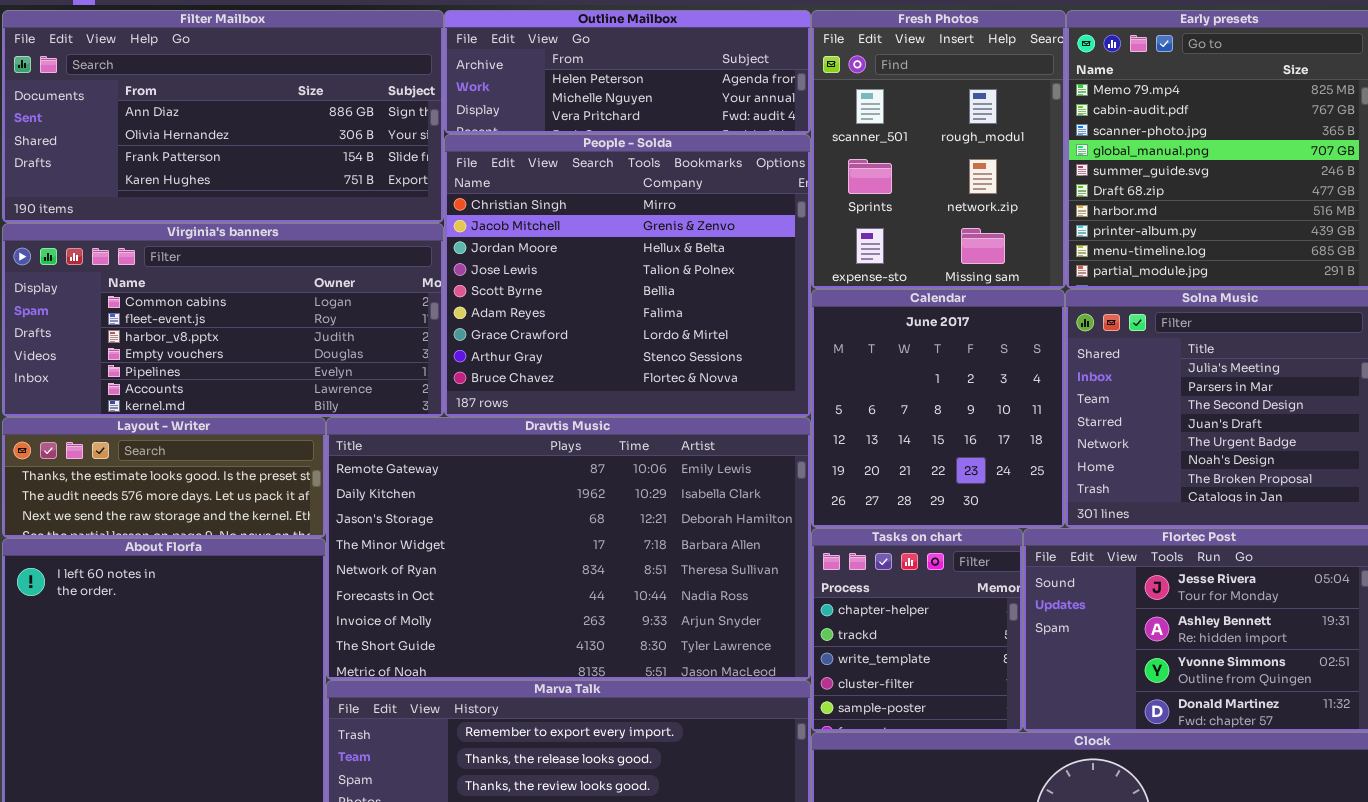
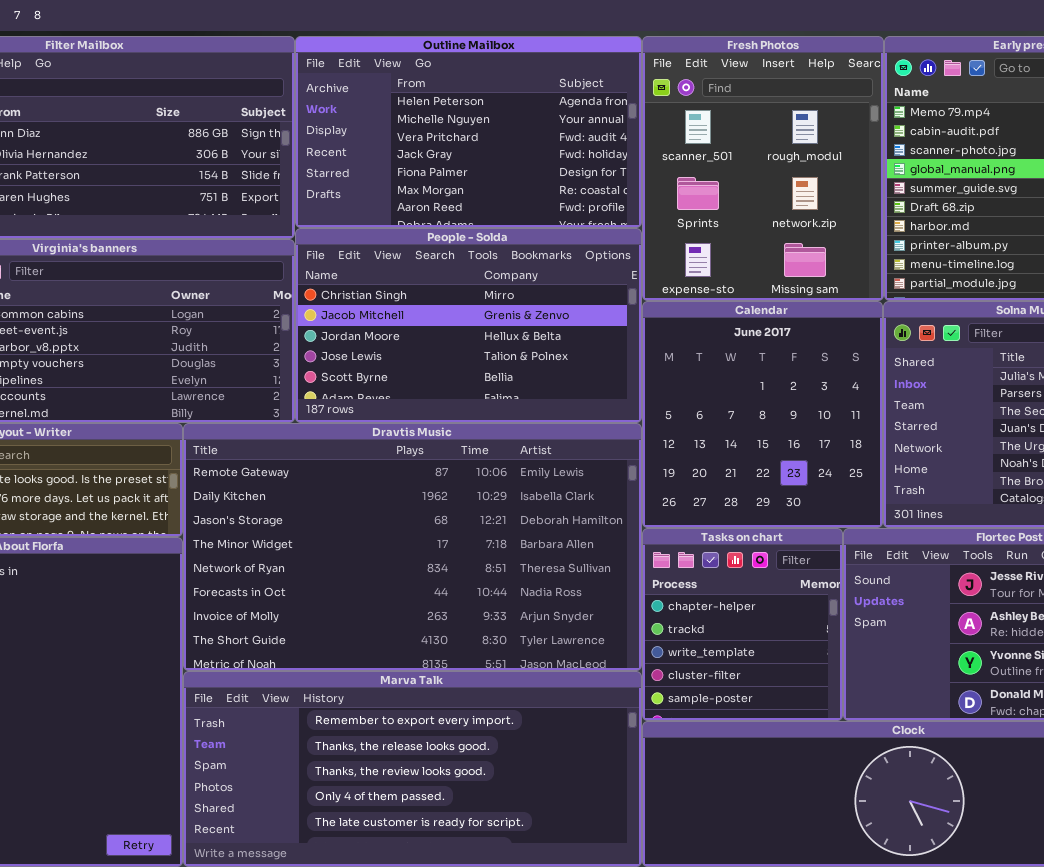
Outline Mailbox: [444,10,811,134] -> [295,36,642,228], resized
People - Solda: [444,134,811,417] -> [295,228,642,423], resized

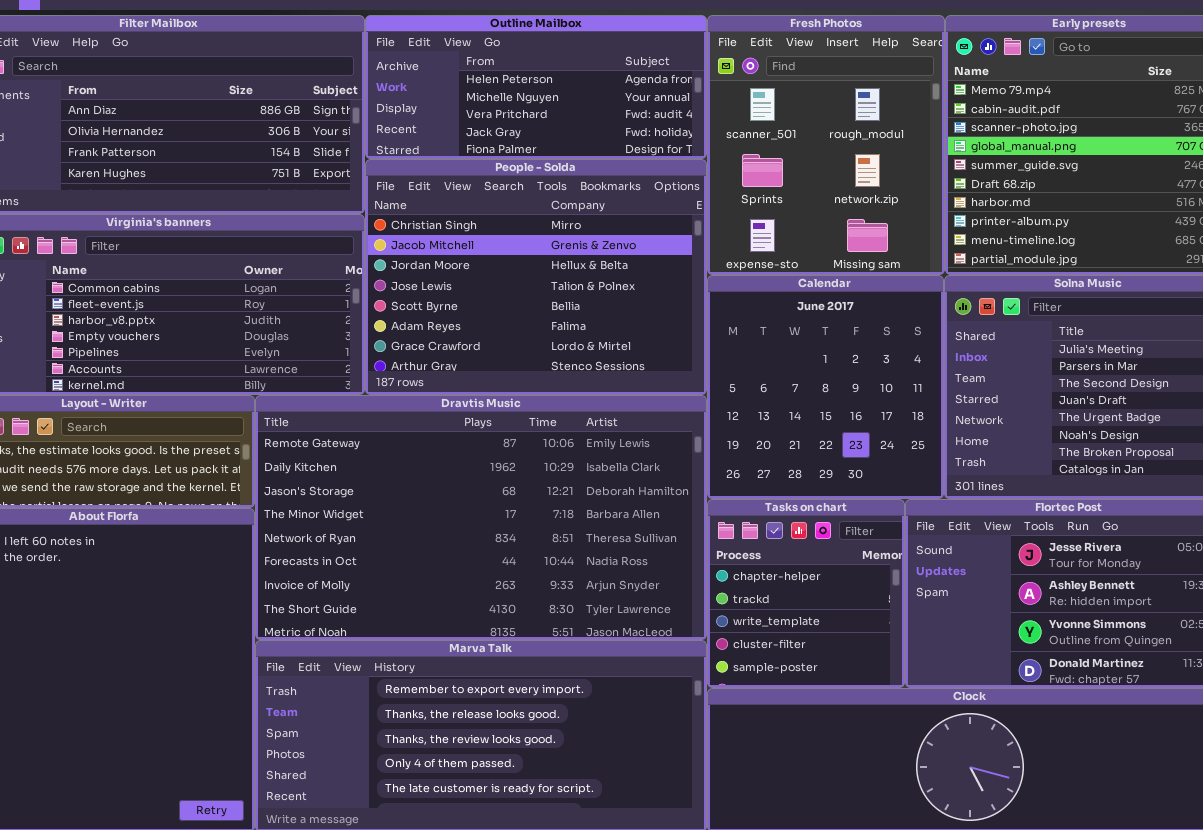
Outline Mailbox: [295,36,642,228] -> [365,15,707,159], resized
People - Solda: [295,228,642,423] -> [365,159,707,395], resized

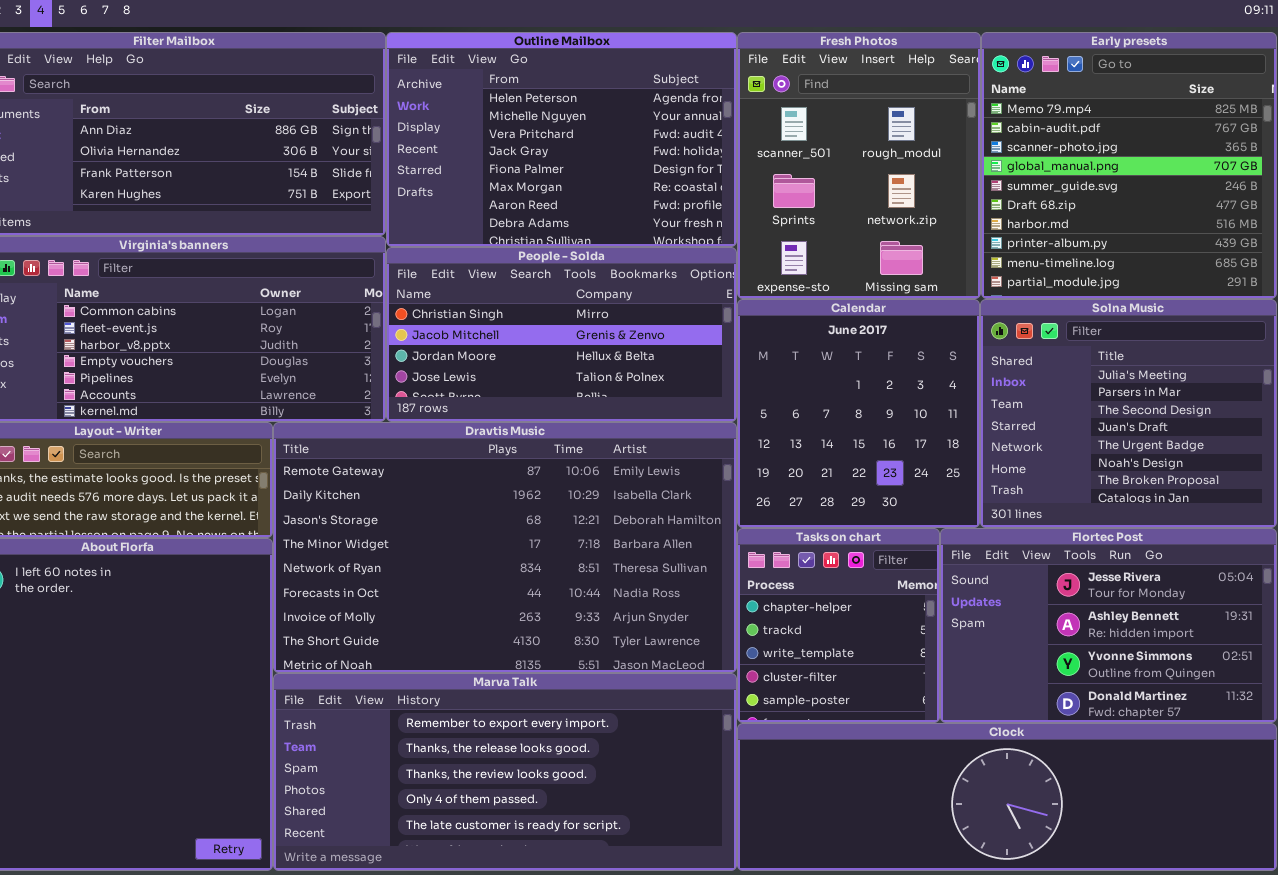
Outline Mailbox: [365,15,707,159] -> [386,32,737,247], resized
People - Solda: [365,159,707,395] -> [386,247,737,422], resized

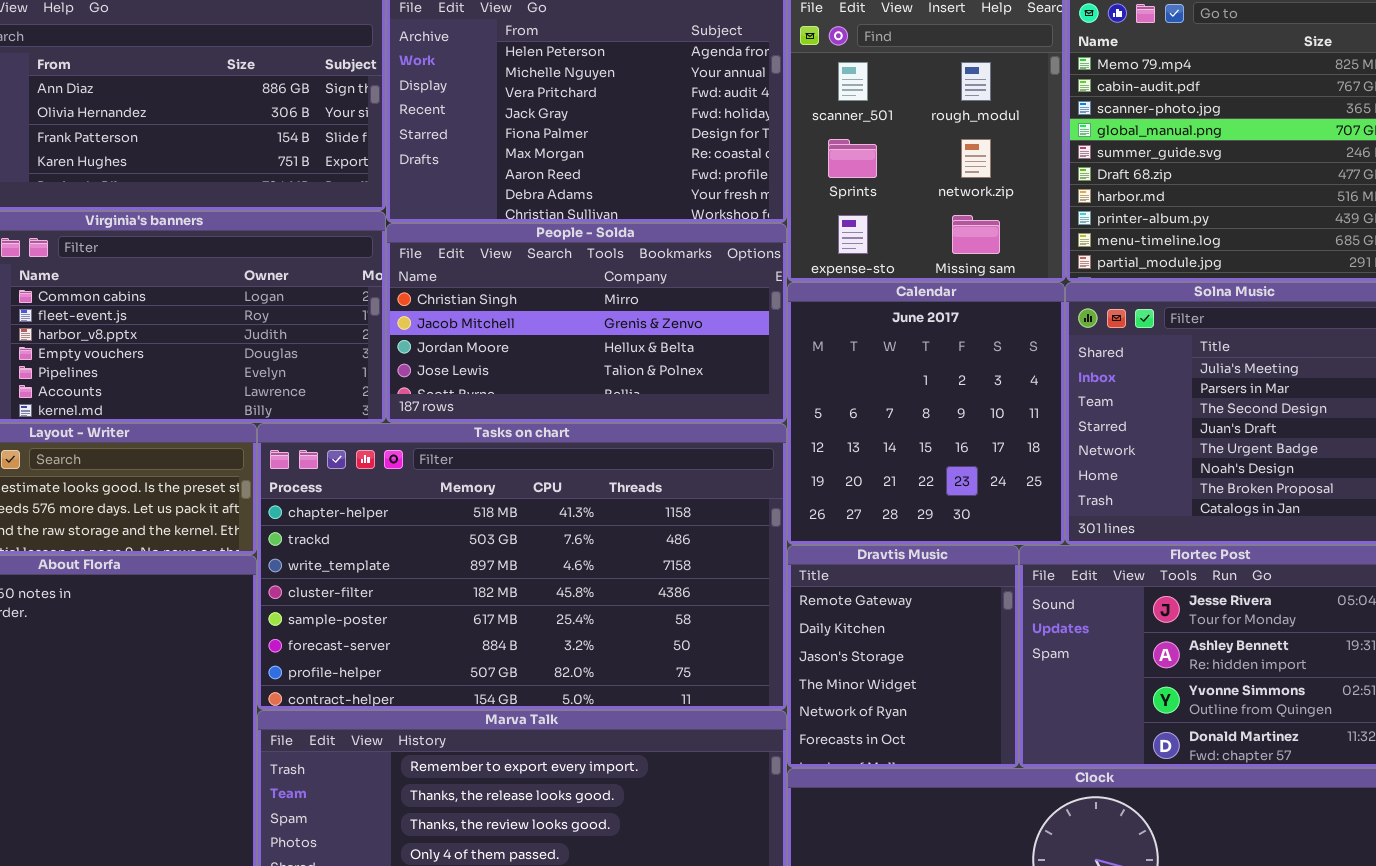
Dravtis Music: [273,422,737,673] -> [787,545,1019,768], moved, resized
Tasks on chart: [737,528,940,723] -> [257,423,787,710], moved, resized

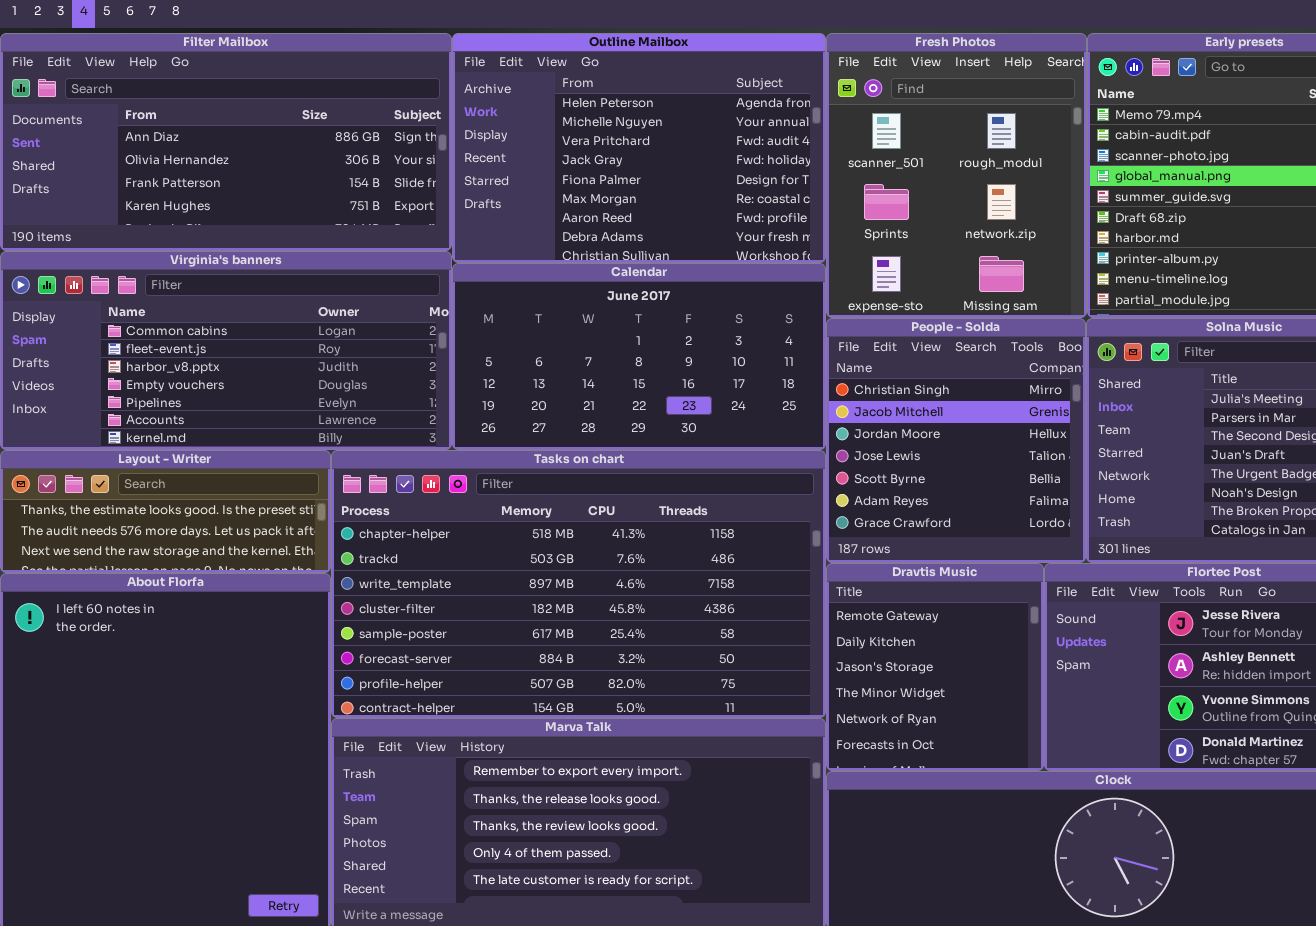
People - Solda: [386,223,787,423] -> [826,318,1086,563], moved, resized
Calendar: [787,282,1065,545] -> [452,263,826,450], moved, resized

